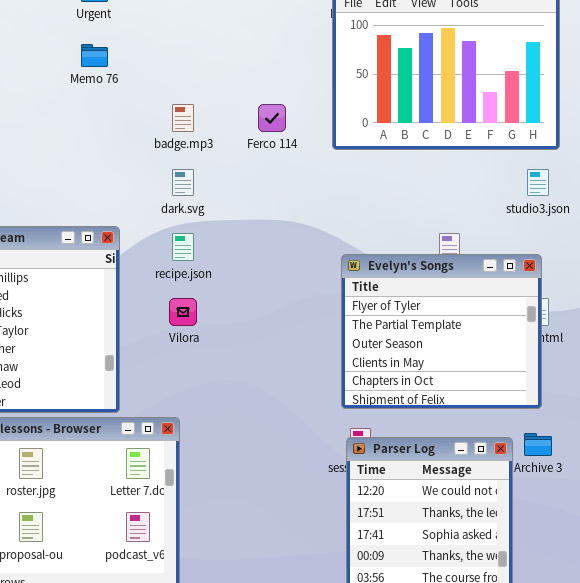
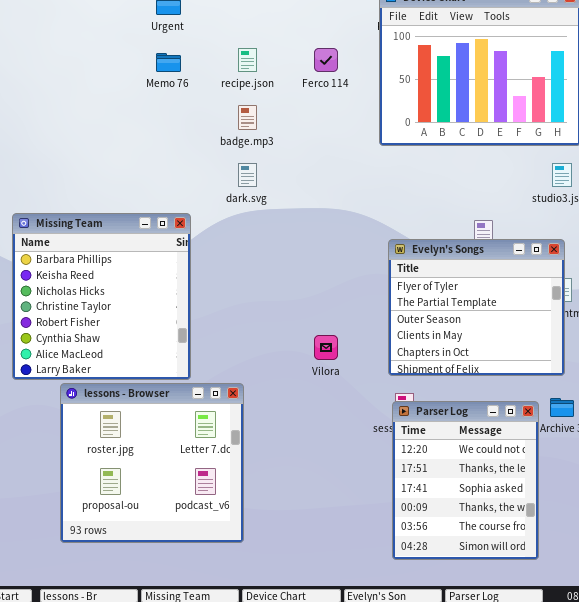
Ferco 114: [258,104,286,132] -> [314,48,338,72], moved
recipe.json: [172,233,194,261] -> [238,48,257,72], moved
Vilora: [169,298,197,326] -> [314,335,338,360], moved

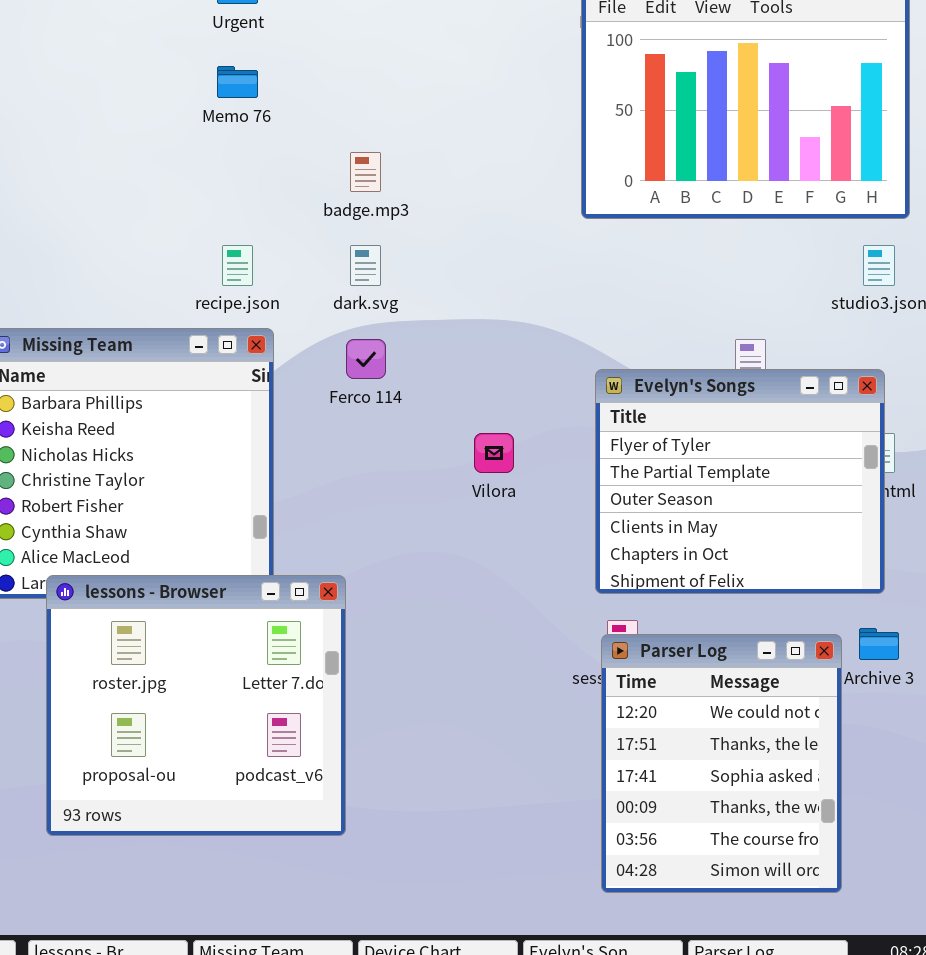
recipe.json: [238,48,257,72] -> [222,245,253,286], moved
Ferco 114: [314,48,338,72] -> [346,339,386,379], moved
Vilora: [314,335,338,360] -> [474,433,514,473], moved
lessons - Browser: [60,383,244,543] -> [46,575,346,836], moved

